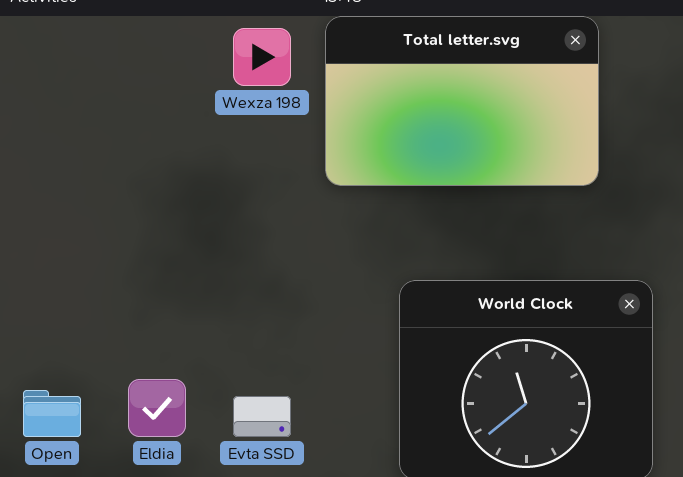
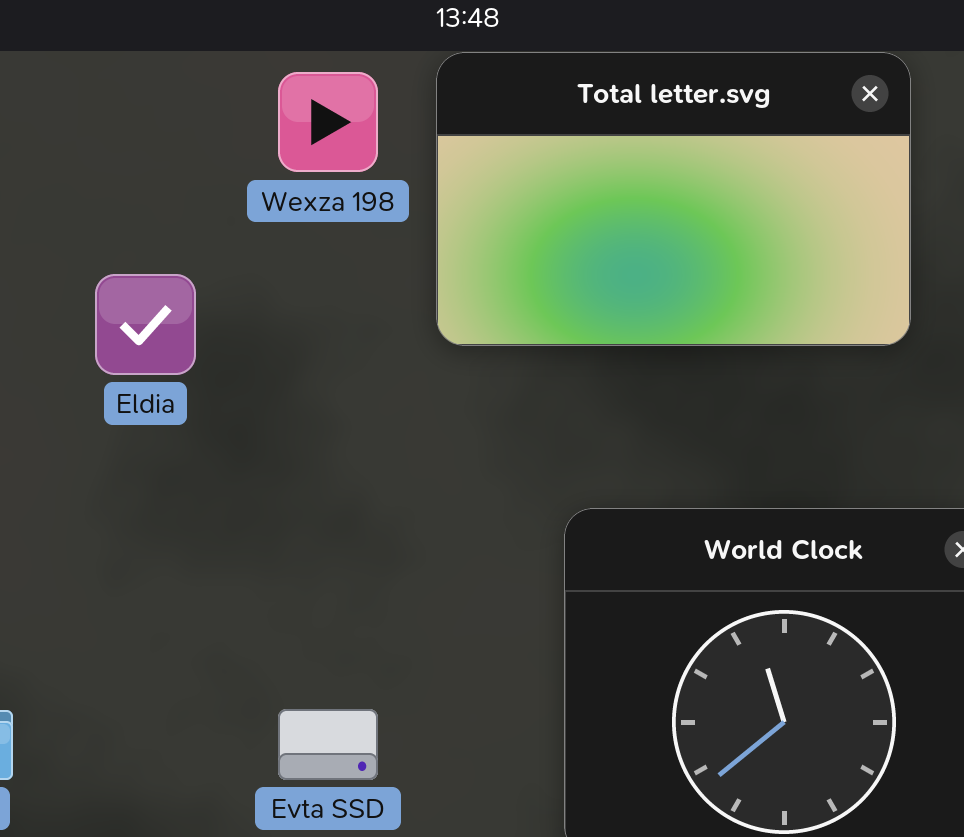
Eldia: [128,379,186,437] -> [95,274,196,375], moved

